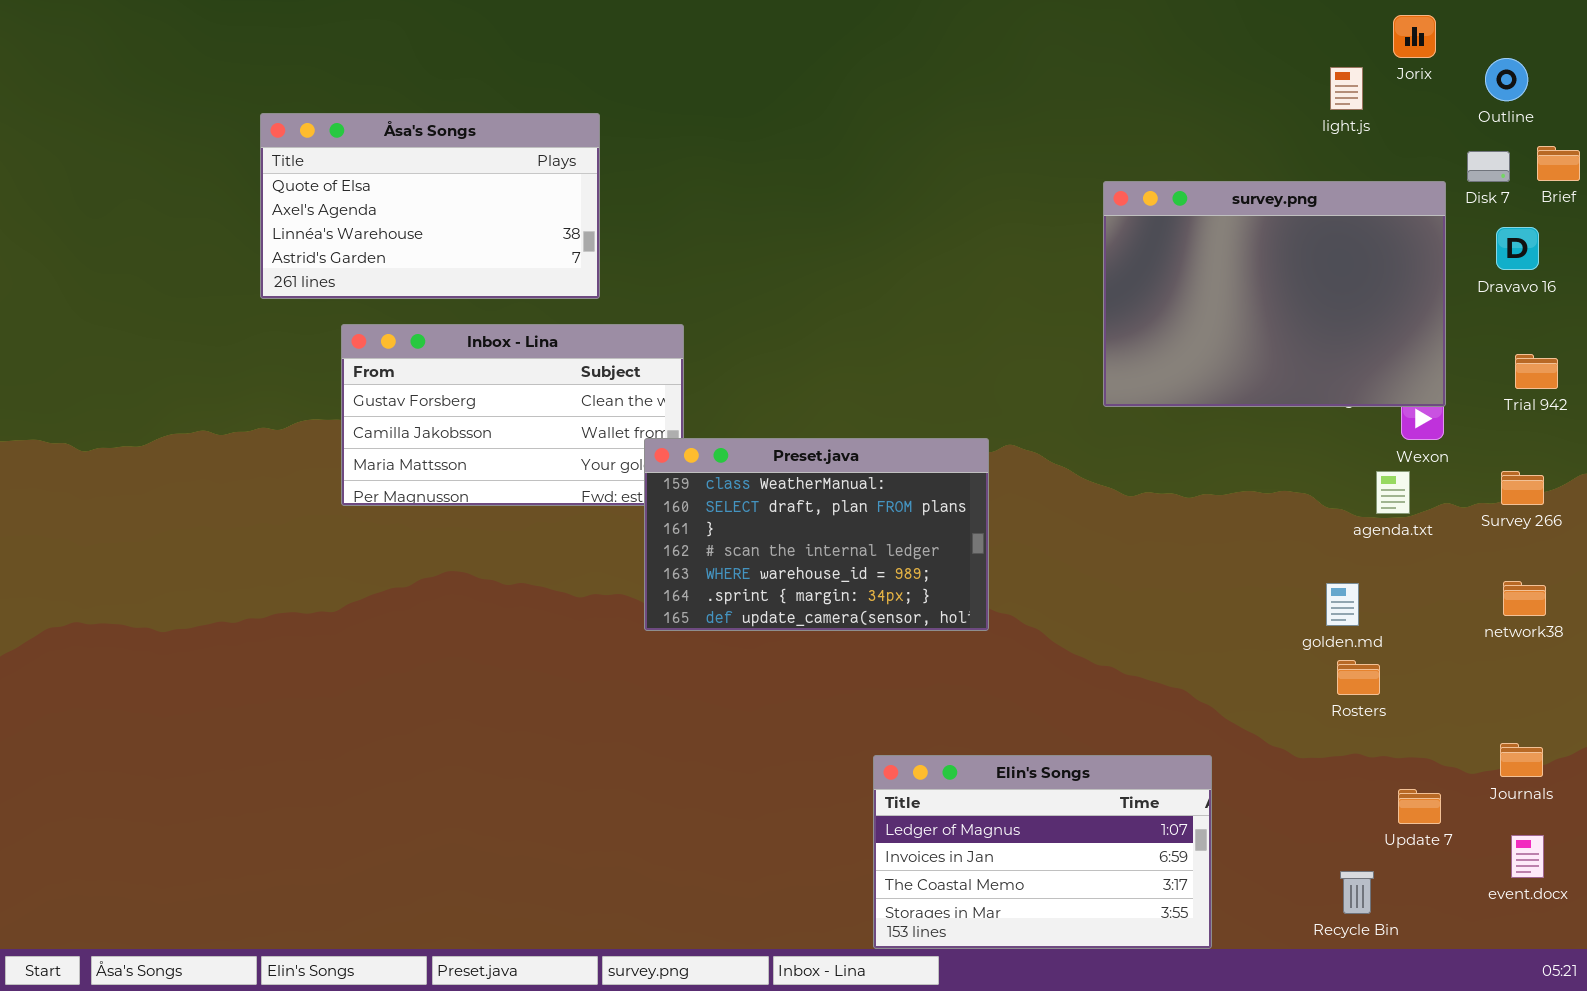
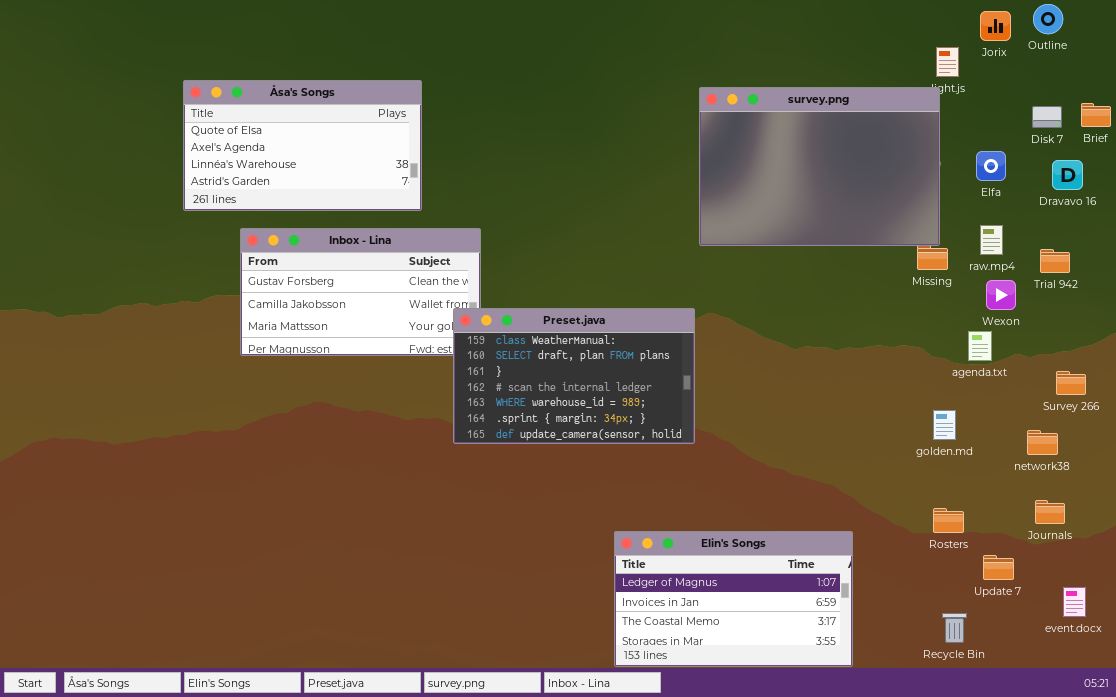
Outline: [1485,58,1528,101] -> [1033,4,1063,34], moved
survey.png: [1103,181,1446,407] -> [699,87,940,246], moved
Trial 942: [1515,354,1558,389] -> [1040,249,1070,273], moved
Survey 266: [1501,471,1544,505] -> [1056,371,1086,395], moved
network38: [1503,581,1546,616] -> [1027,430,1058,455], moved
Rosters: [1337,660,1380,695] -> [933,508,964,533], moved
Journals: [1500,743,1543,777] -> [1035,500,1065,524], moved

